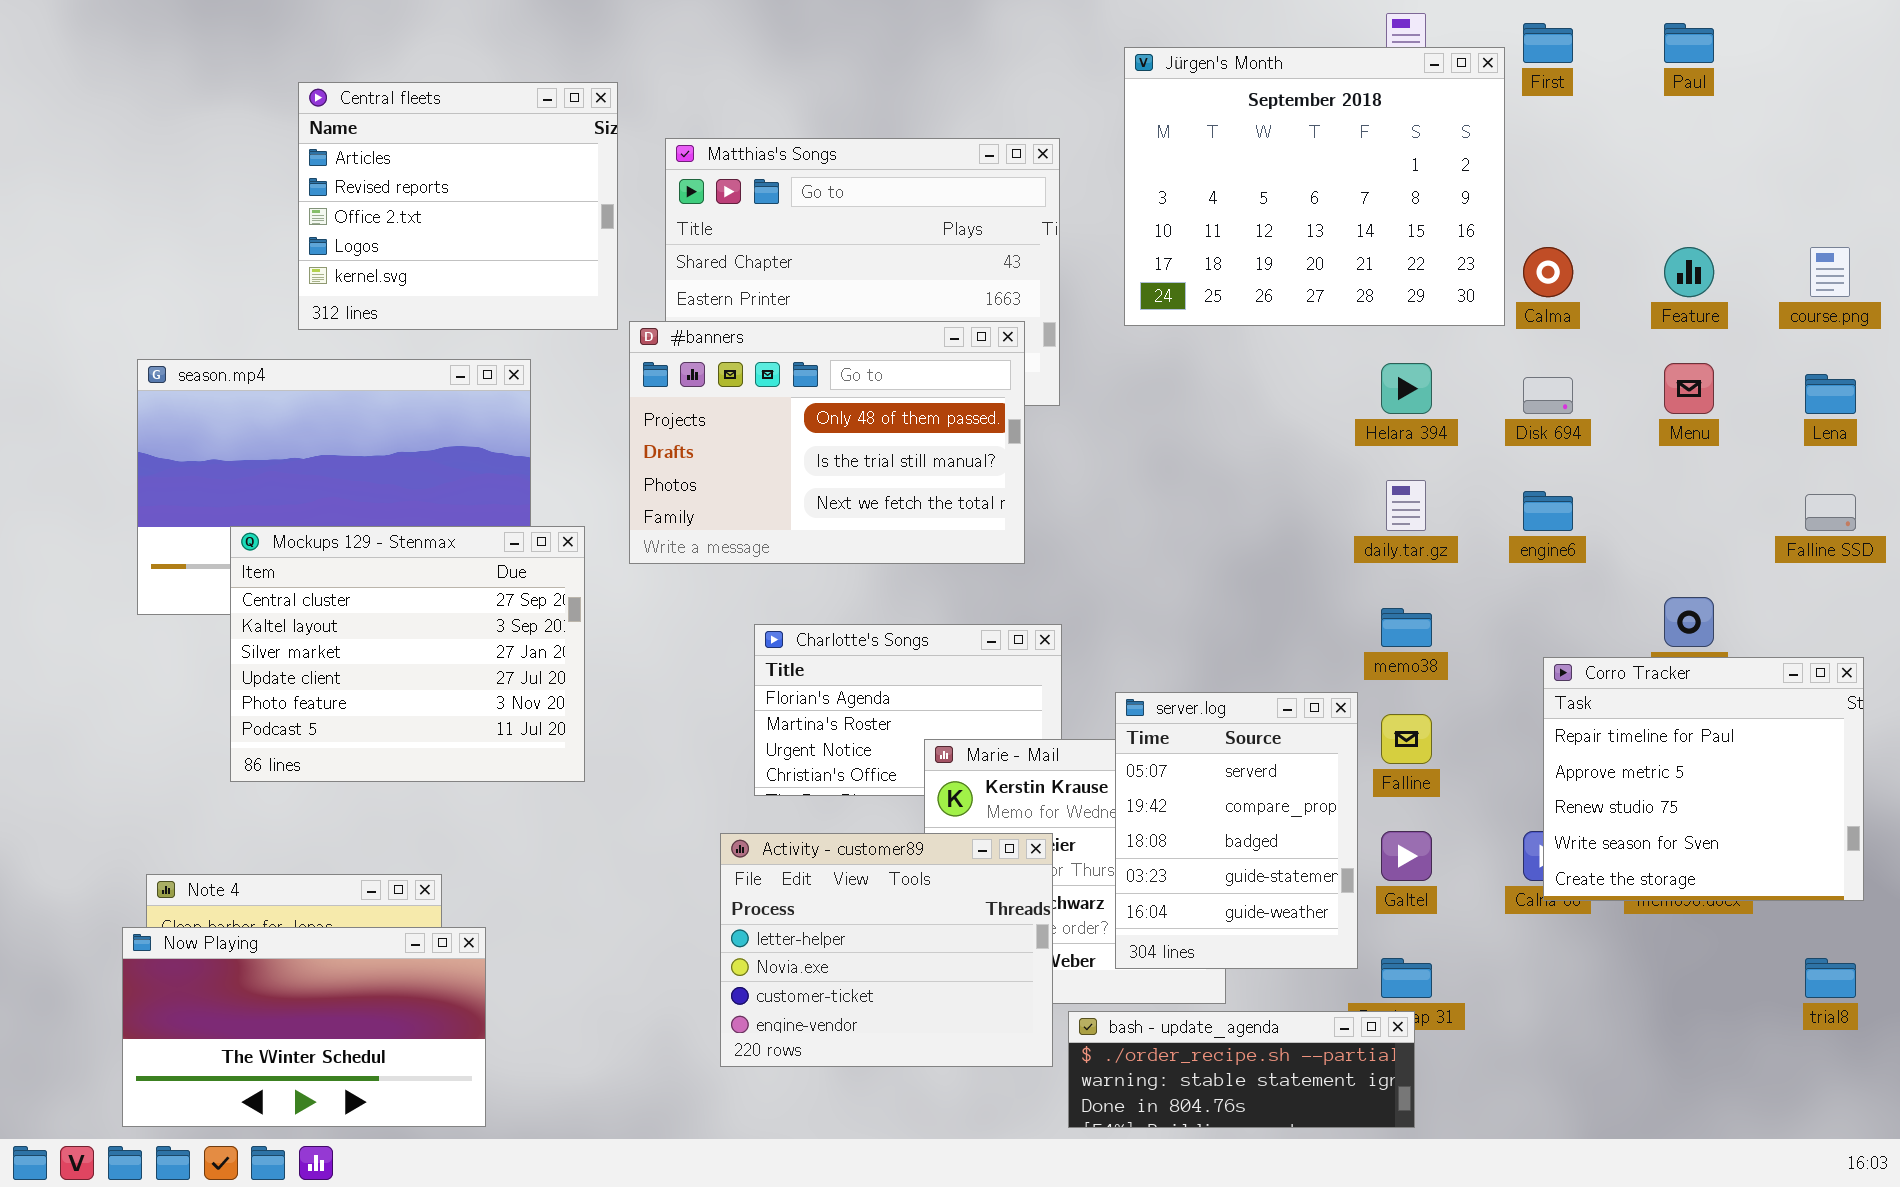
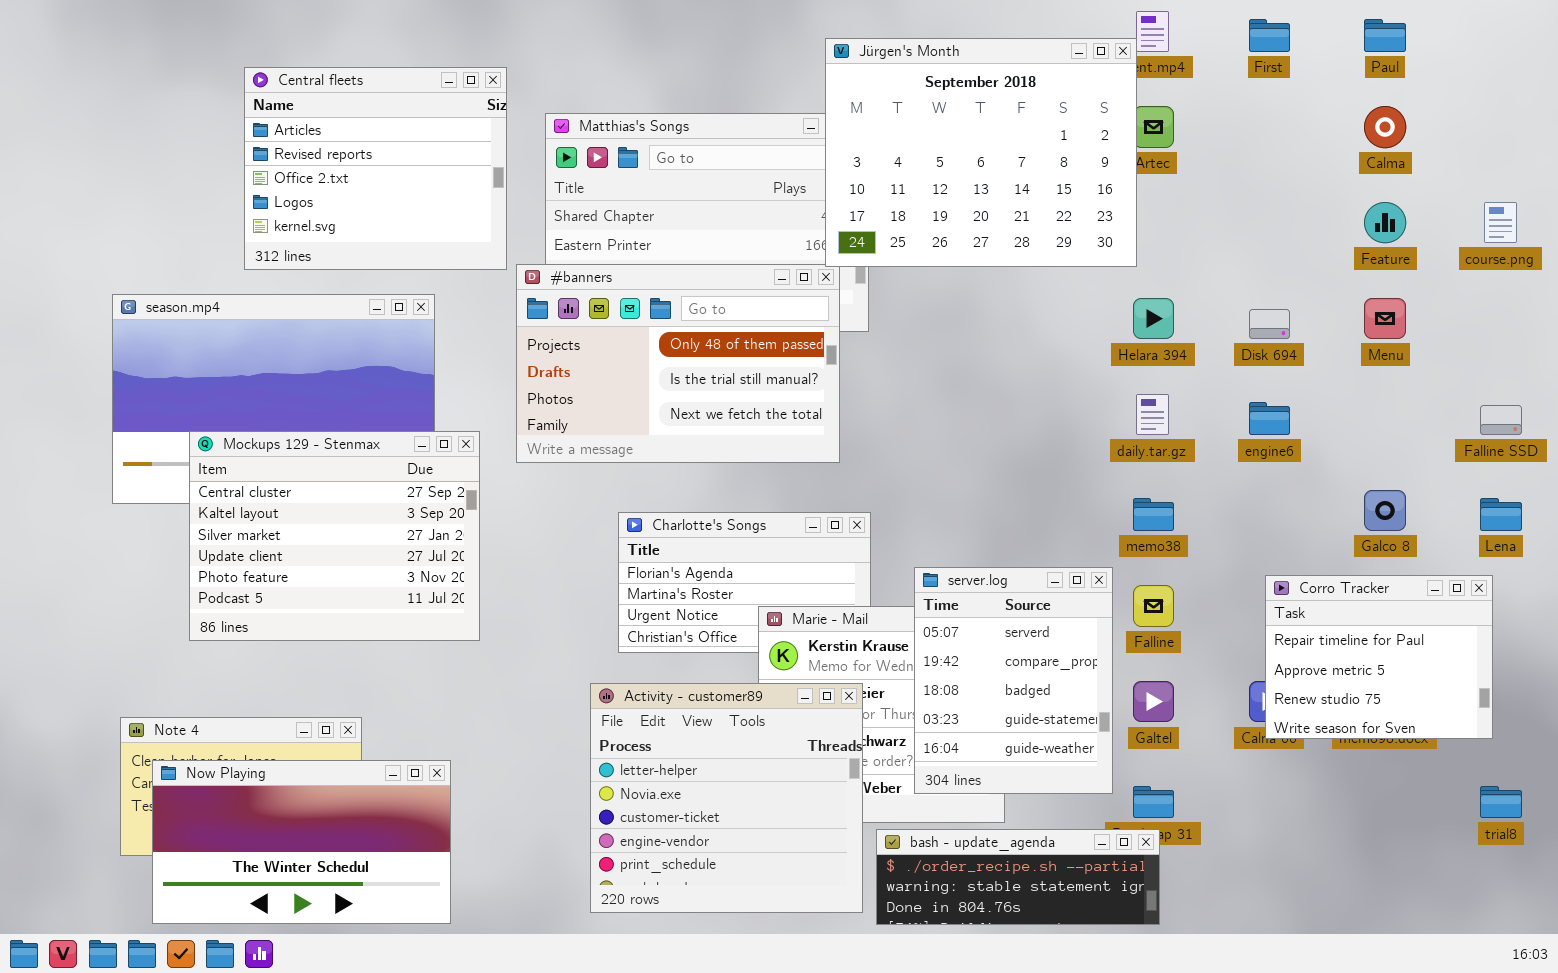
Jürgen's Month: [1124,47,1505,326] -> [825,38,1137,267], moved
Calma: [1523,247,1573,297] -> [1364,106,1406,148], moved
Lena: [1805,374,1856,414] -> [1480,498,1522,531], moved
Corro Tracker: [1543,657,1864,901] -> [1265,575,1493,739], resized
Activity - customer89: [720,833,1053,1067] -> [590,683,863,913], resized
Now Playing: [122,927,486,1127] -> [152,760,451,924], moved

